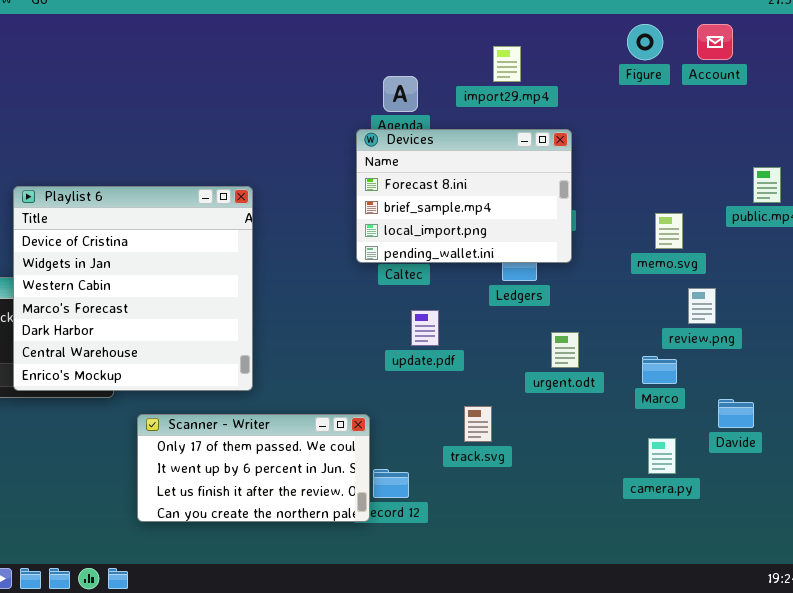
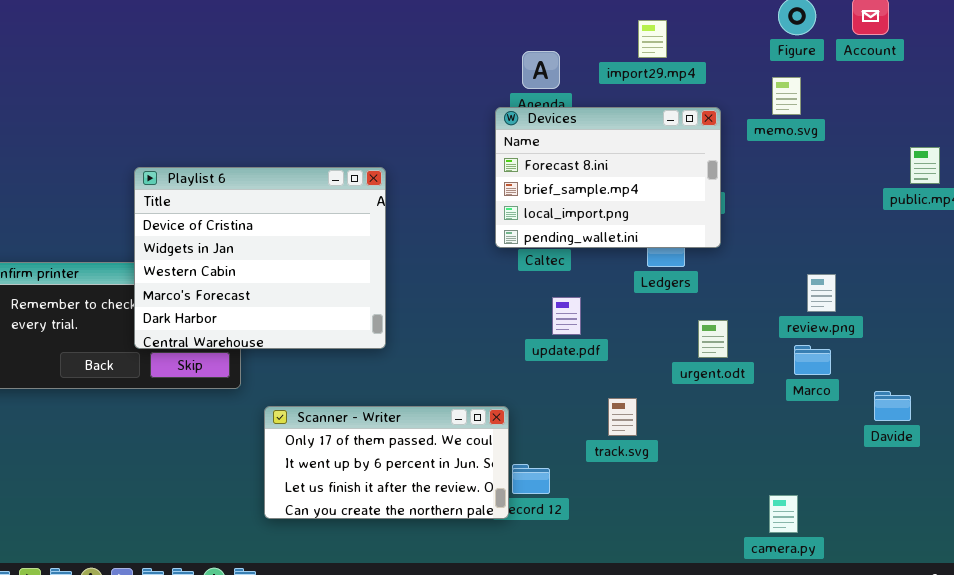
Playlist 6: [13,186,253,391] -> [134,167,386,349], resized
memo.svg: [655,213,683,249] -> [772,77,801,115], moved
review.png: [688,288,716,324] -> [807,274,836,312], moved
camera.py: [648,438,676,474] -> [769,495,798,533], moved

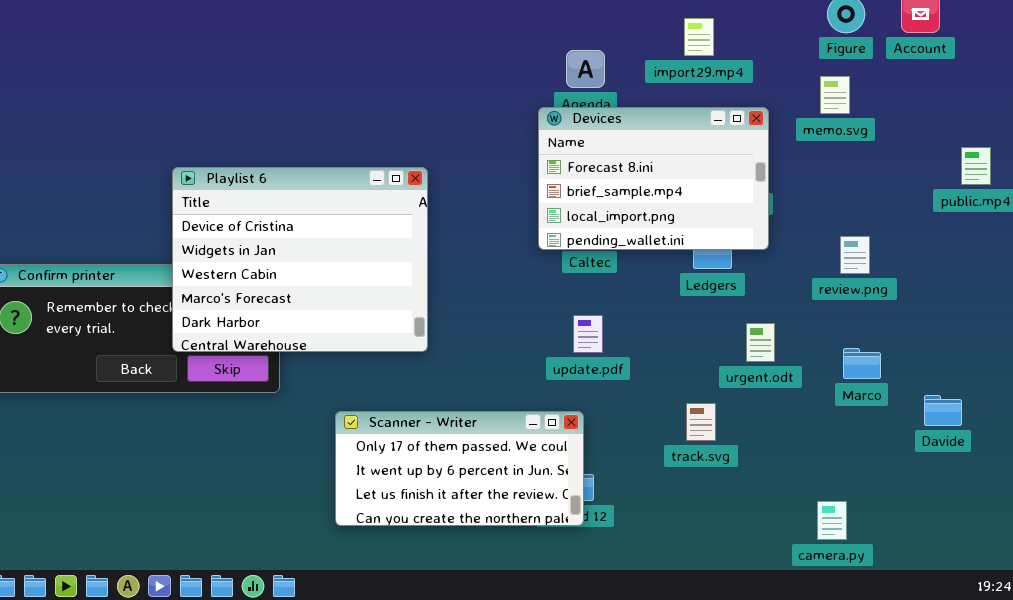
review.png: [807,274,836,312] -> [840,236,870,274], moved
update.pdf: [552,297,581,335] -> [573,315,603,353], moved
track.svg: [608,398,637,436] -> [686,403,716,441], moved
Scanner - Writer: [264,406,509,519] -> [335,411,584,526], moved

